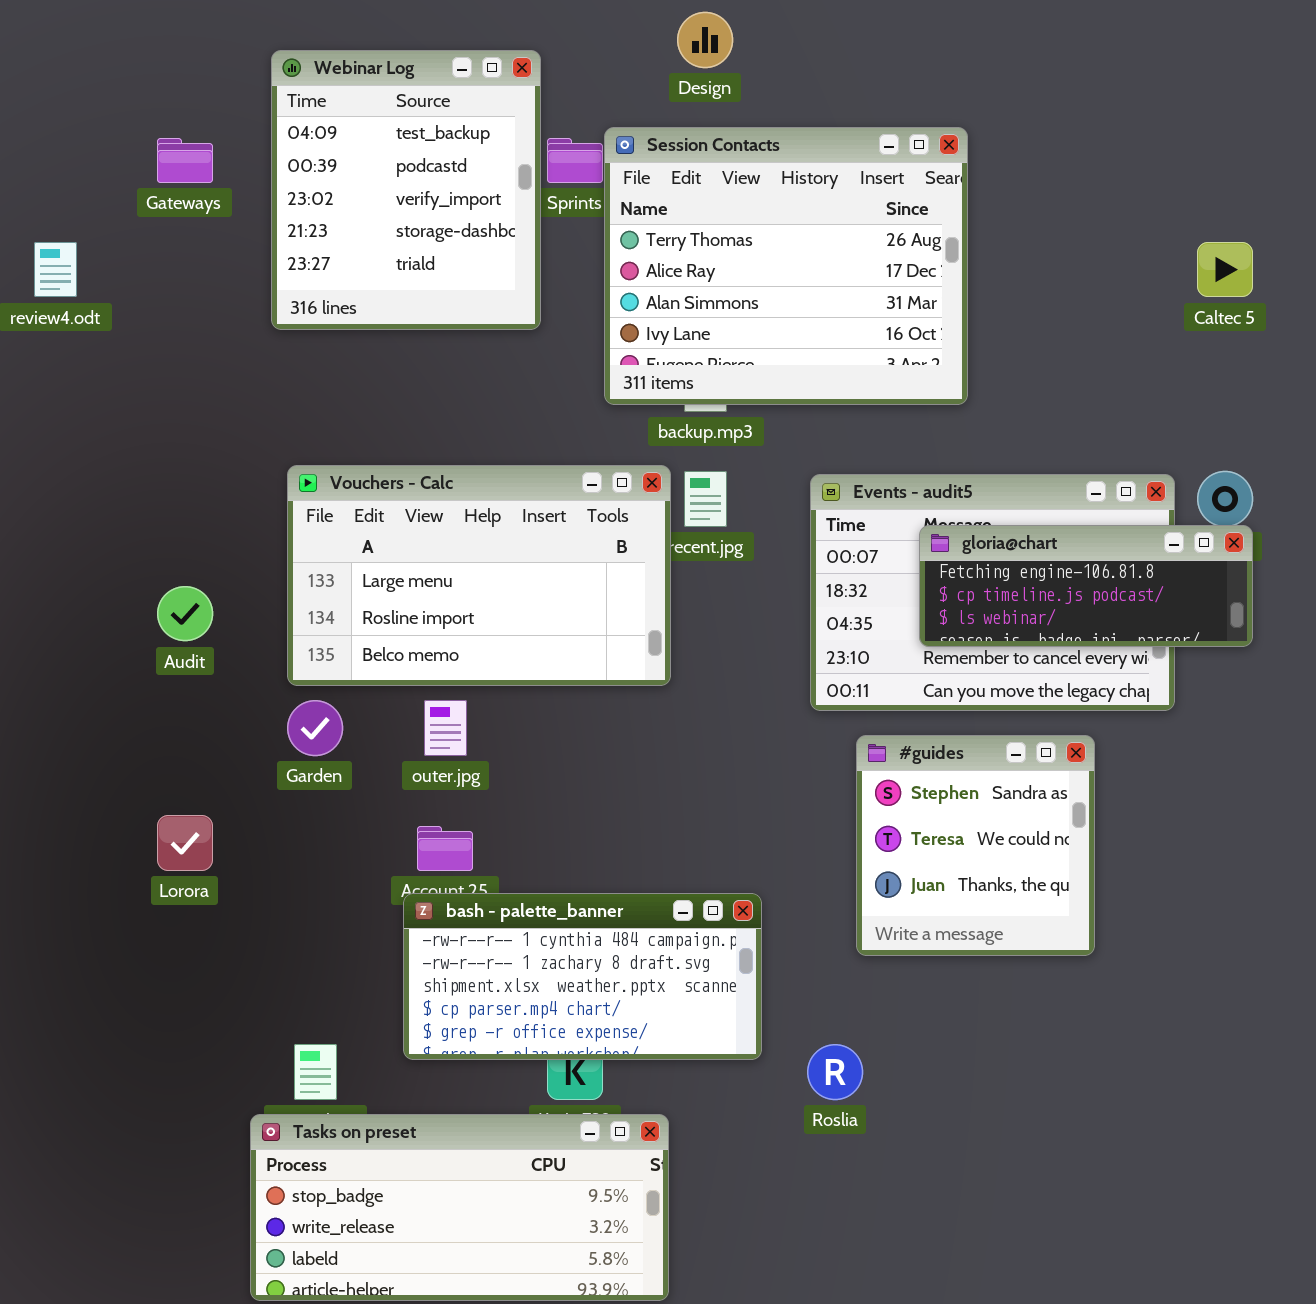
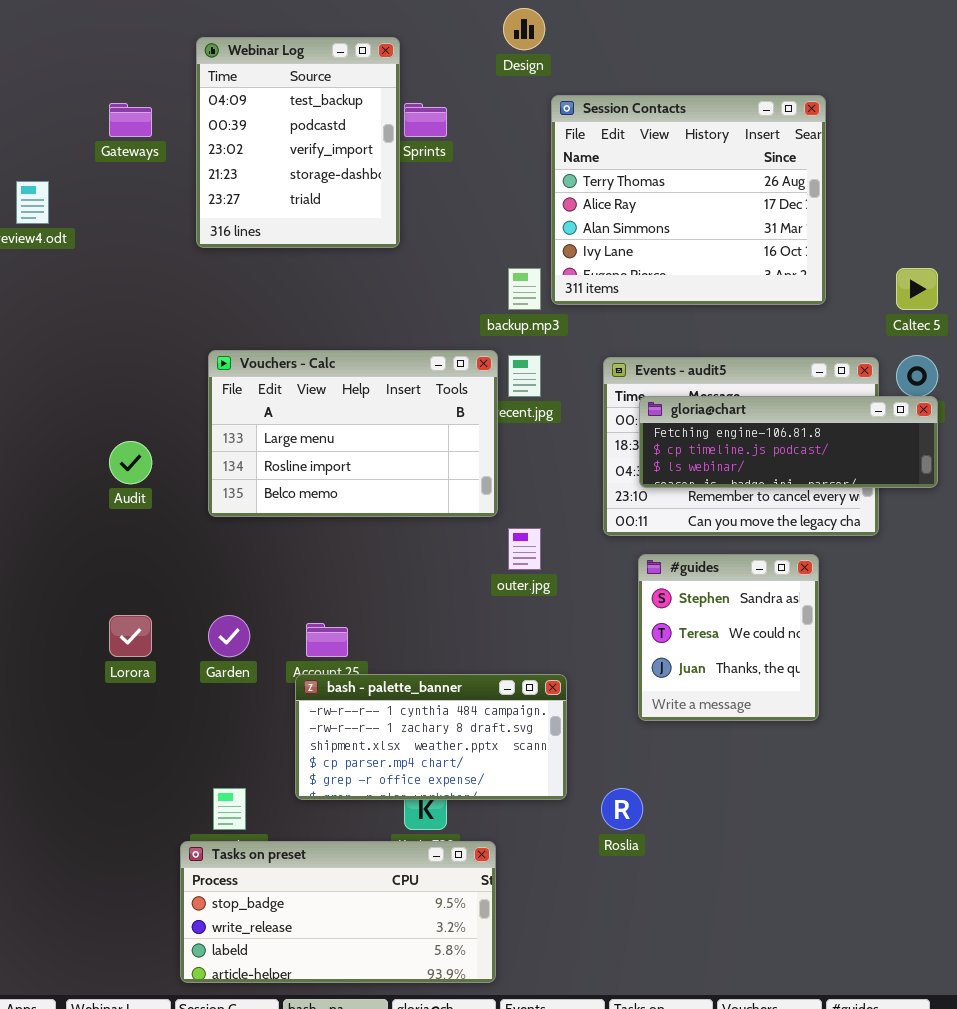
Session Contacts: [604,127,968,405] -> [551,95,826,305], moved
Caltec 5: [1197,242,1253,297] -> [896,268,938,310], moved
gloria@chart: [919,525,1253,647] -> [639,396,938,488], resized
Garden: [287,700,343,756] -> [208,615,250,657], moved
outer.jpg: [424,700,467,756] -> [508,528,541,570], moved

